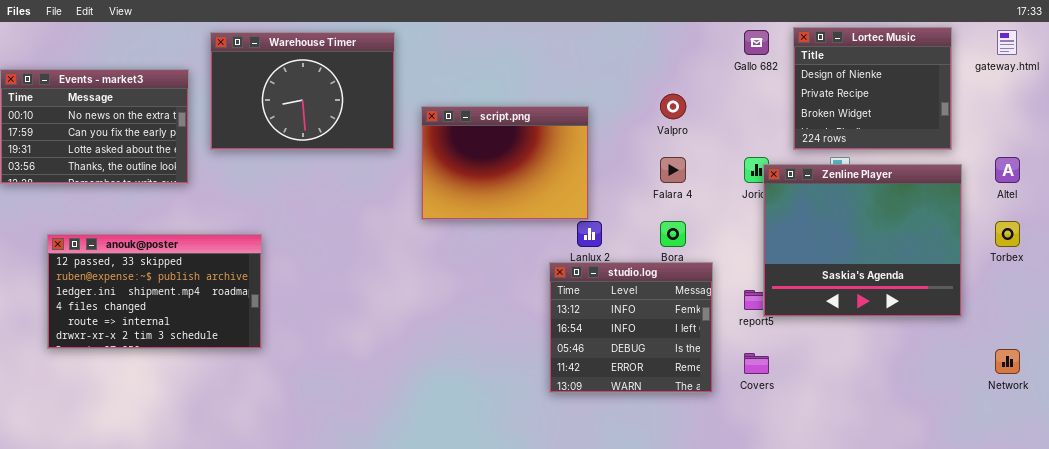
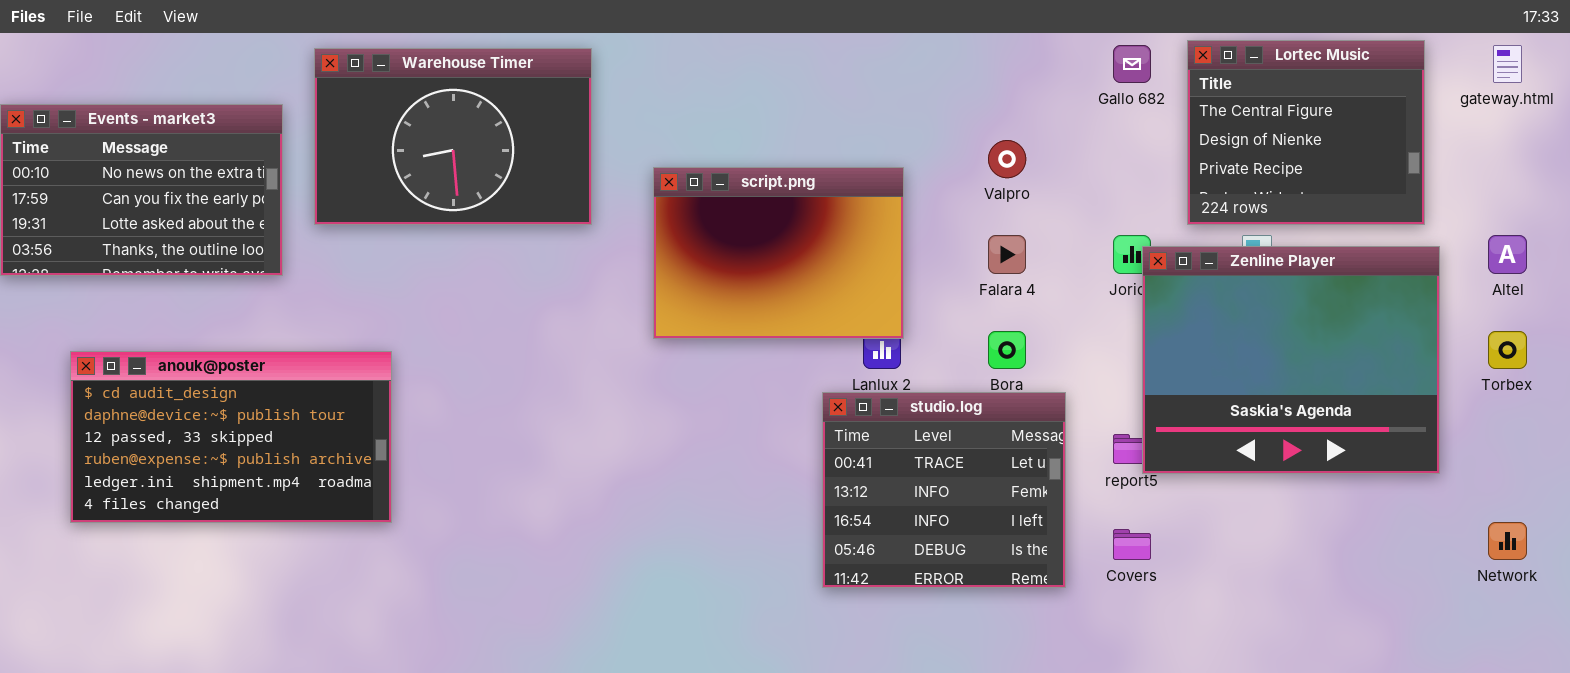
Lortec Music: [793,27,952,150] -> [1187,40,1425,225], scrolled up 1 row
script.png: [421,106,589,220] -> [653,167,904,339], moved
anouk@poster: [47,234,262,349] -> [70,351,392,523], scrolled up 2 rows
studio.log: [549,262,713,393] -> [822,392,1066,588], scrolled up 1 row

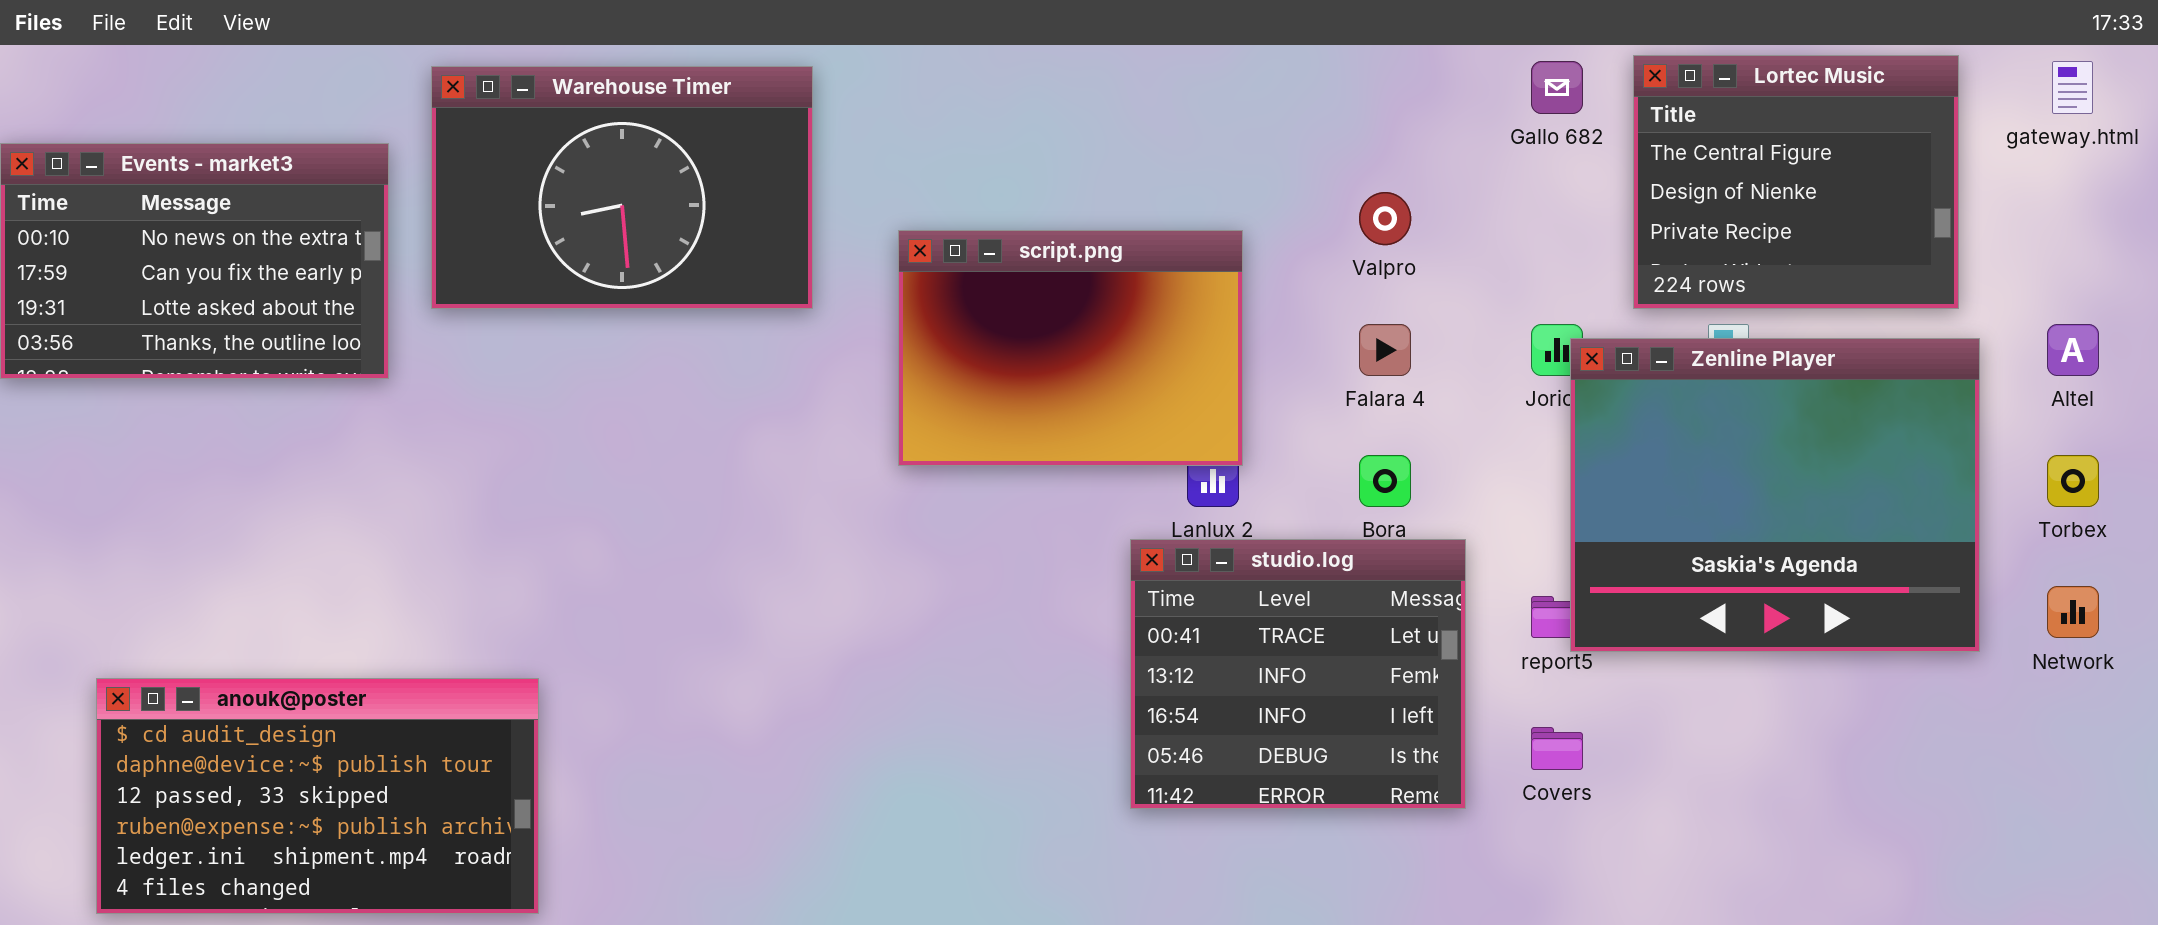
anouk@poster: [70,351,392,523] -> [96,678,539,914], moved
Network: [1488,522,1527,560] -> [2047,586,2099,638], moved

